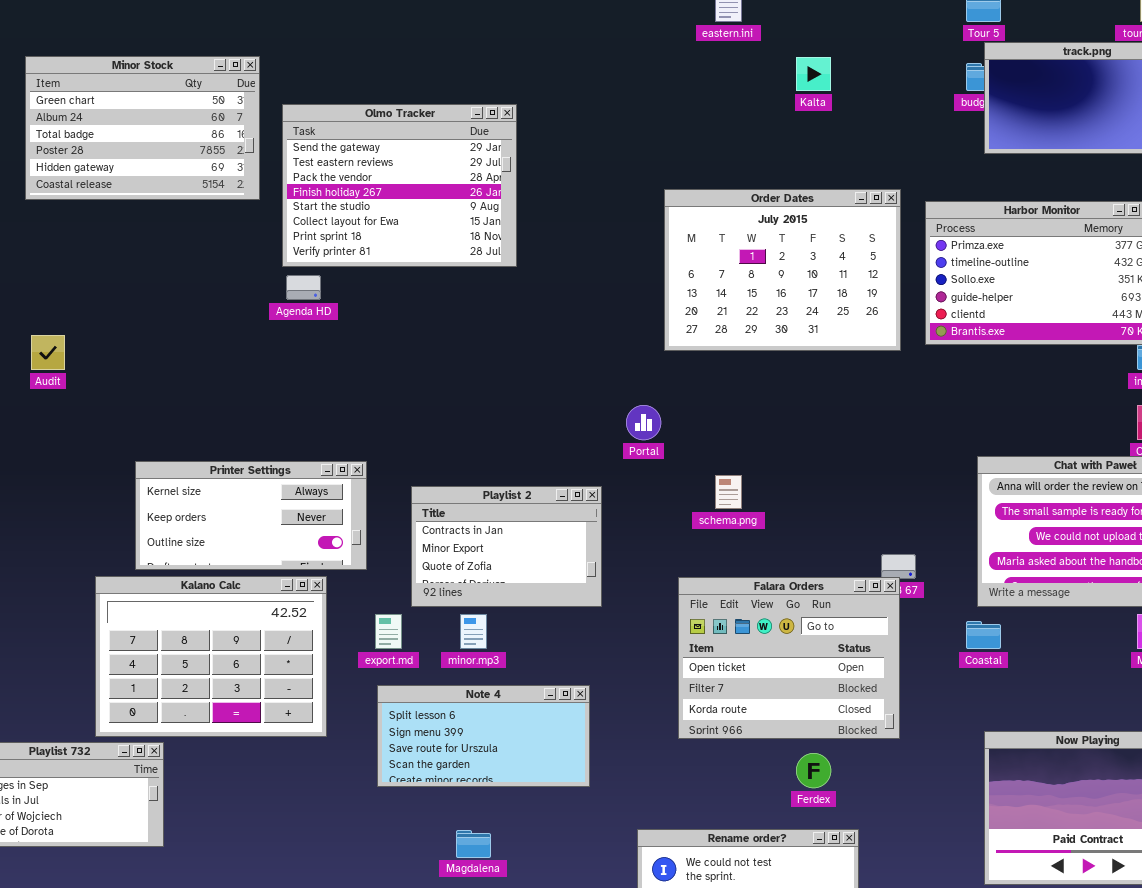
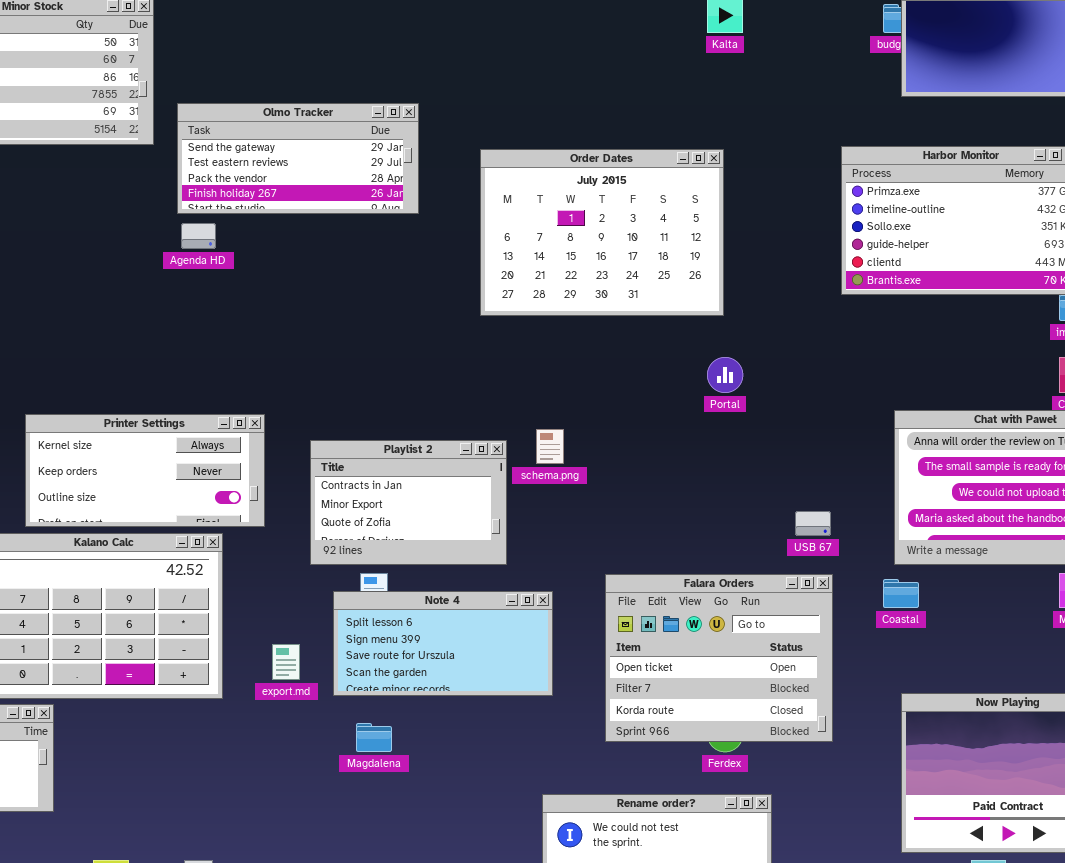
Olmo Tracker: [282,104,517,267] -> [177,103,419,214], resized
Order Dates: [664,189,901,351] -> [480,149,724,316], moved
Portal: [626,405,661,440] -> [707,357,743,393], moved
schema.png: [715,475,742,509] -> [536,429,564,464], moved
Falara Orders: [678,577,900,739] -> [605,574,833,742], moved
export.md: [375,614,402,649] -> [272,644,300,680], moved
Note 4: [377,685,590,787] -> [333,591,553,696], moved
Magdalena: [456,830,491,858] -> [356,723,392,752], moved

